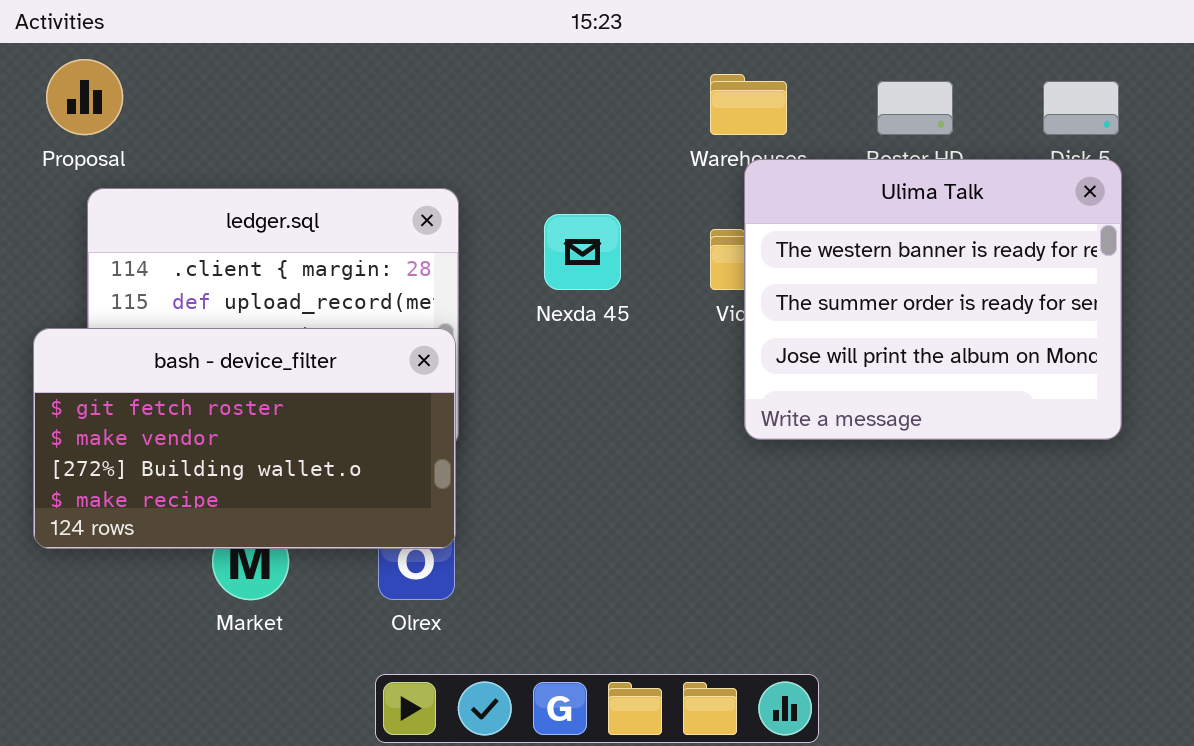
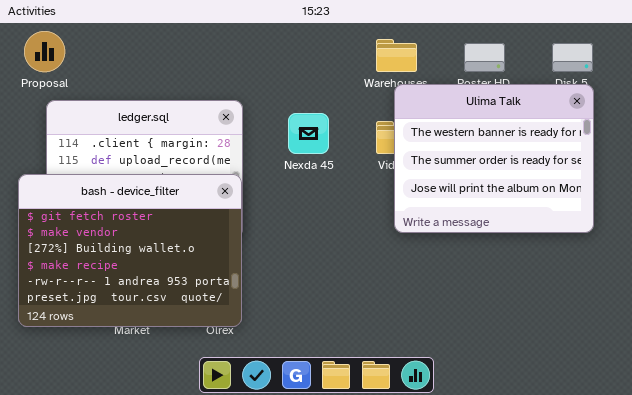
bash - device_filter: [33,328,456,549] -> [18,174,242,327], resized

